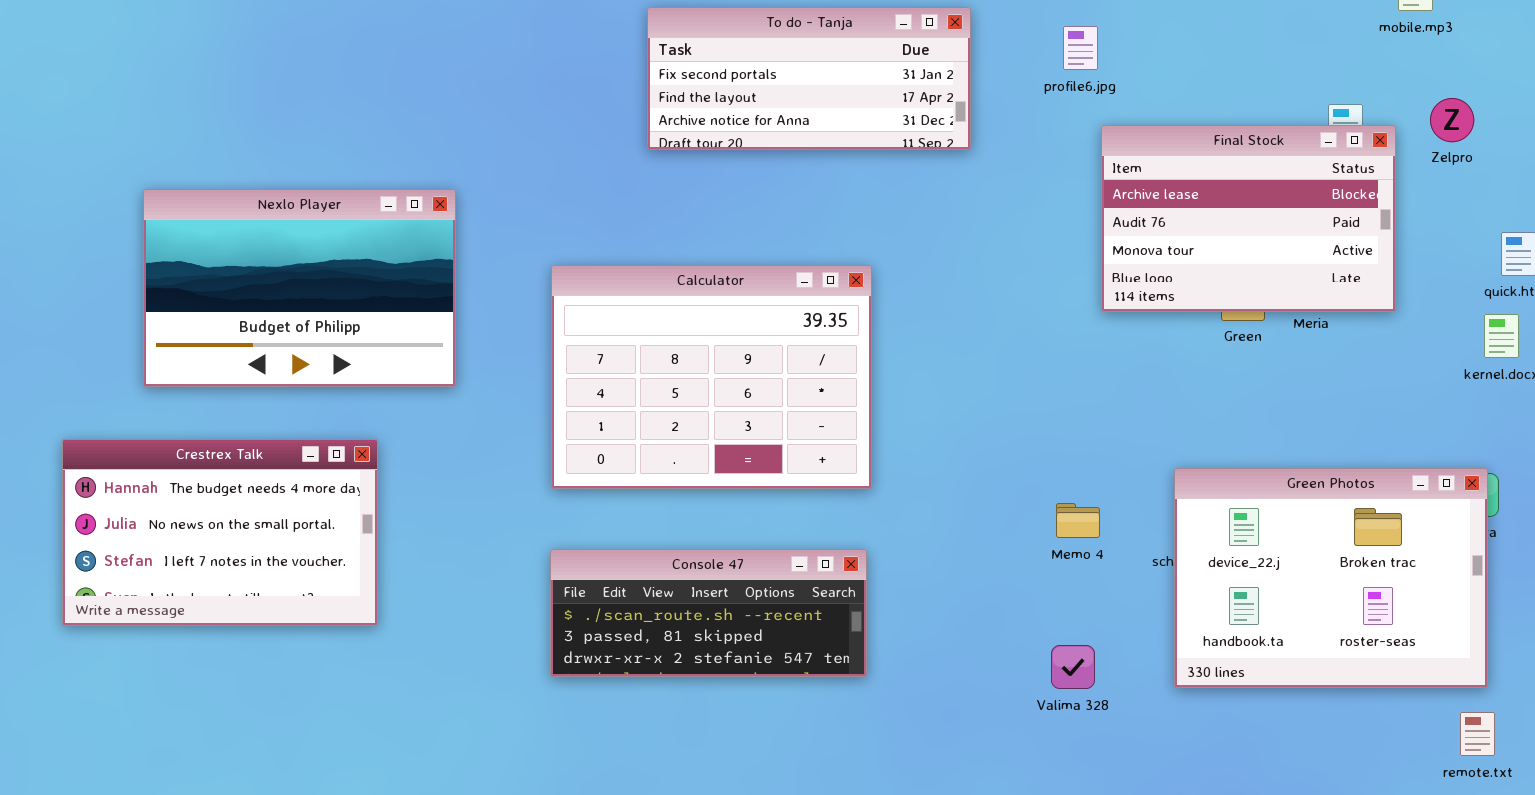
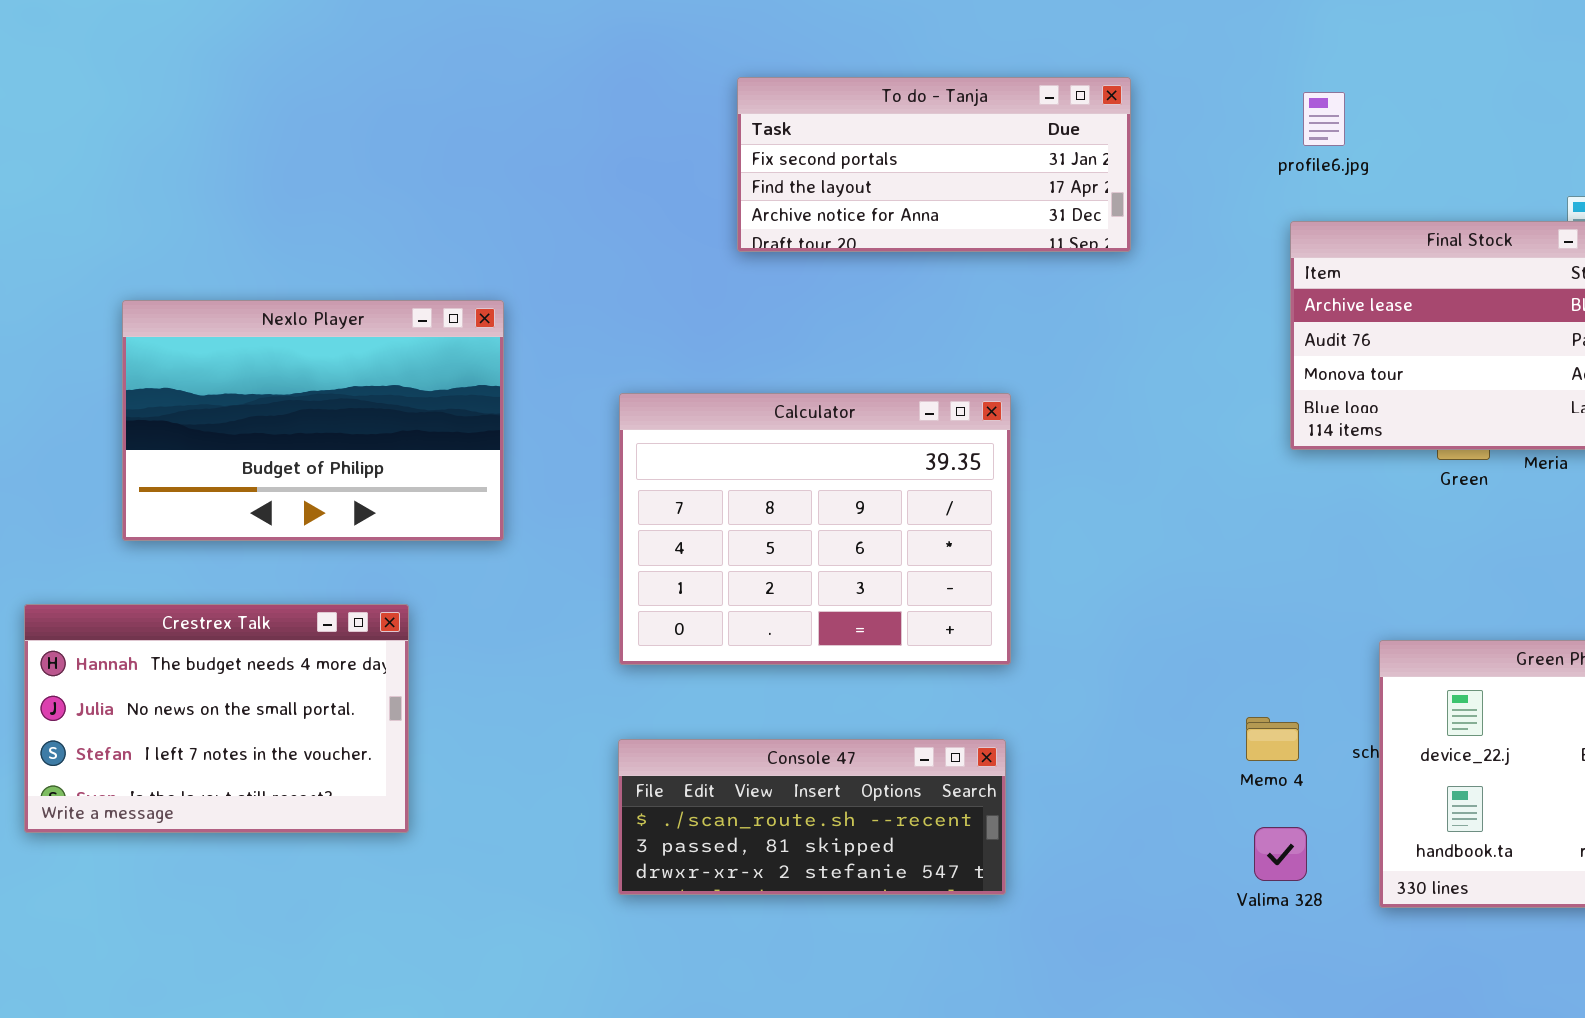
profile6.jpg: [1063,26,1098,70] -> [1303,92,1345,146], moved
Memo 4: [1056,503,1100,538] -> [1246,717,1299,761], moved
Valima 328: [1051,645,1095,689] -> [1254,827,1307,881], moved

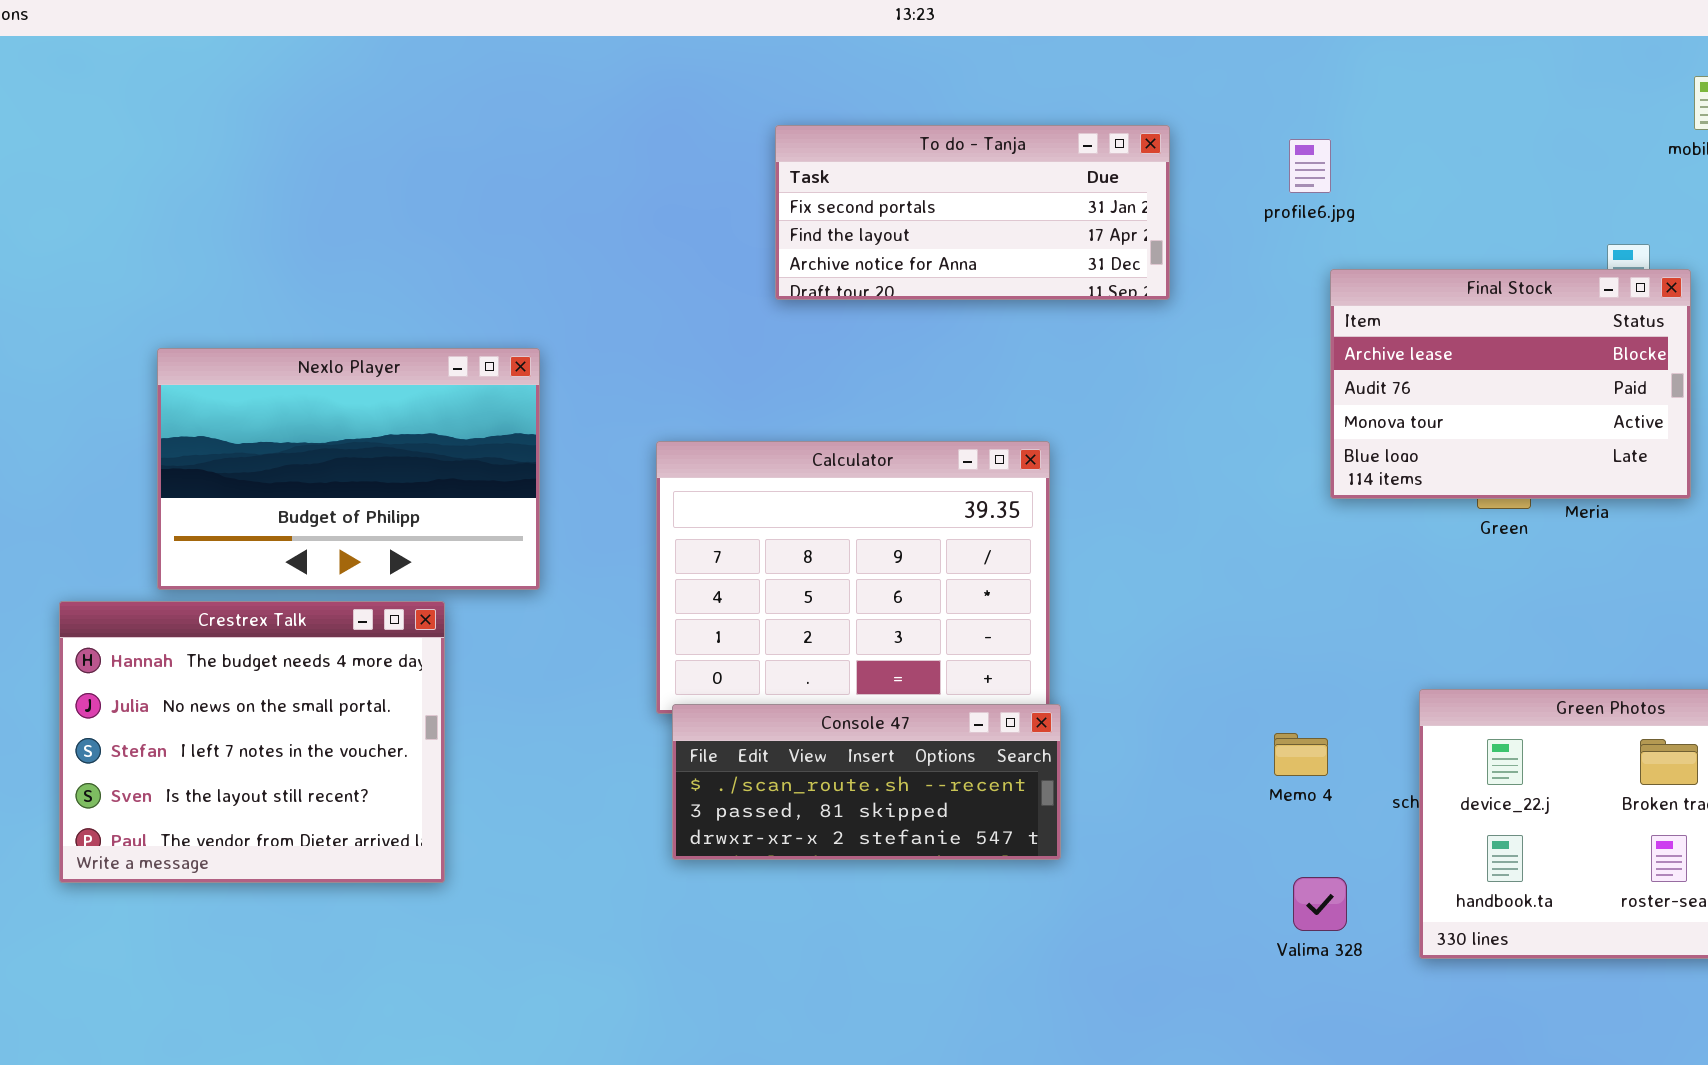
profile6.jpg: [1303,92,1345,146] -> [1289,139,1331,193], moved
Crestrex Talk: [24,604,409,833] -> [59,601,445,883], resized
Memo 4: [1246,717,1299,761] -> [1274,733,1328,776], moved
Console 47: [618,739,1006,895] -> [672,704,1061,860], moved

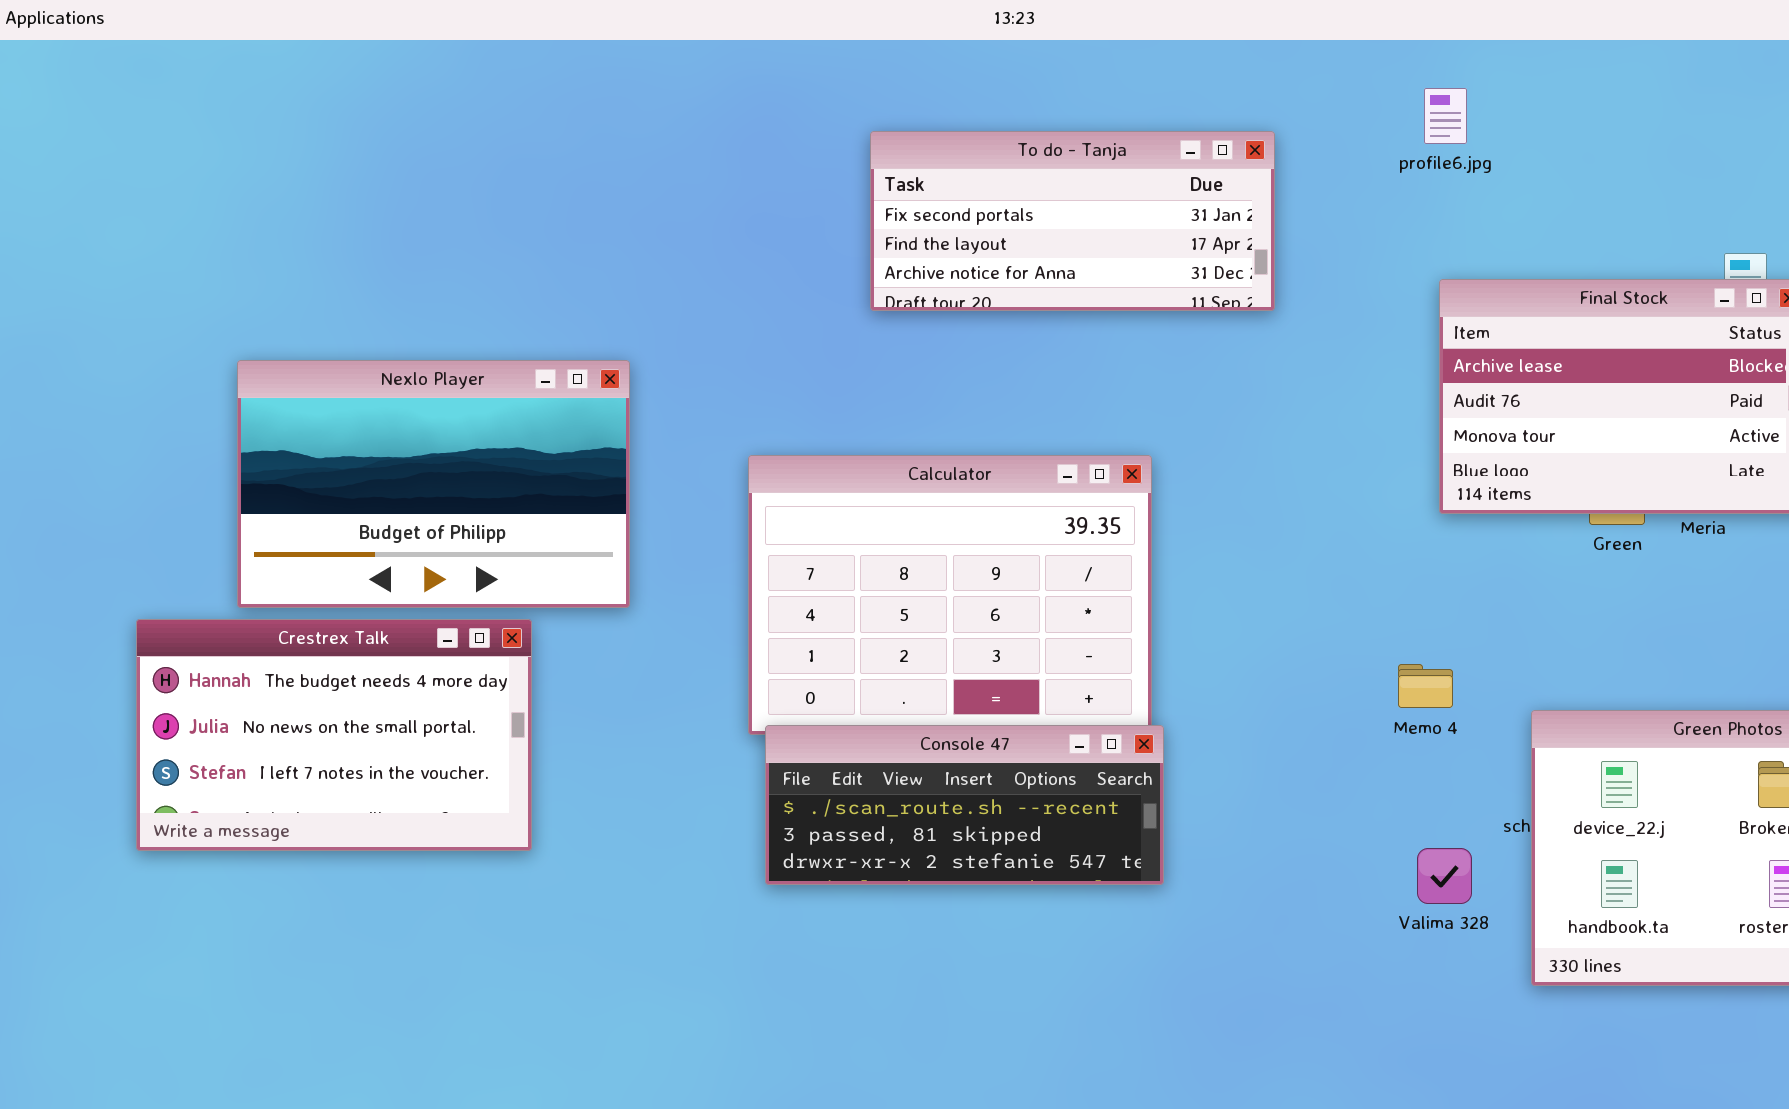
profile6.jpg: [1289,139,1331,193] -> [1424,88,1467,144], moved
Crestrex Talk: [59,601,445,883] -> [136,619,532,851], resized
Memo 4: [1274,733,1328,776] -> [1398,664,1453,708], moved
Valima 328: [1293,877,1347,931] -> [1417,848,1472,904], moved

